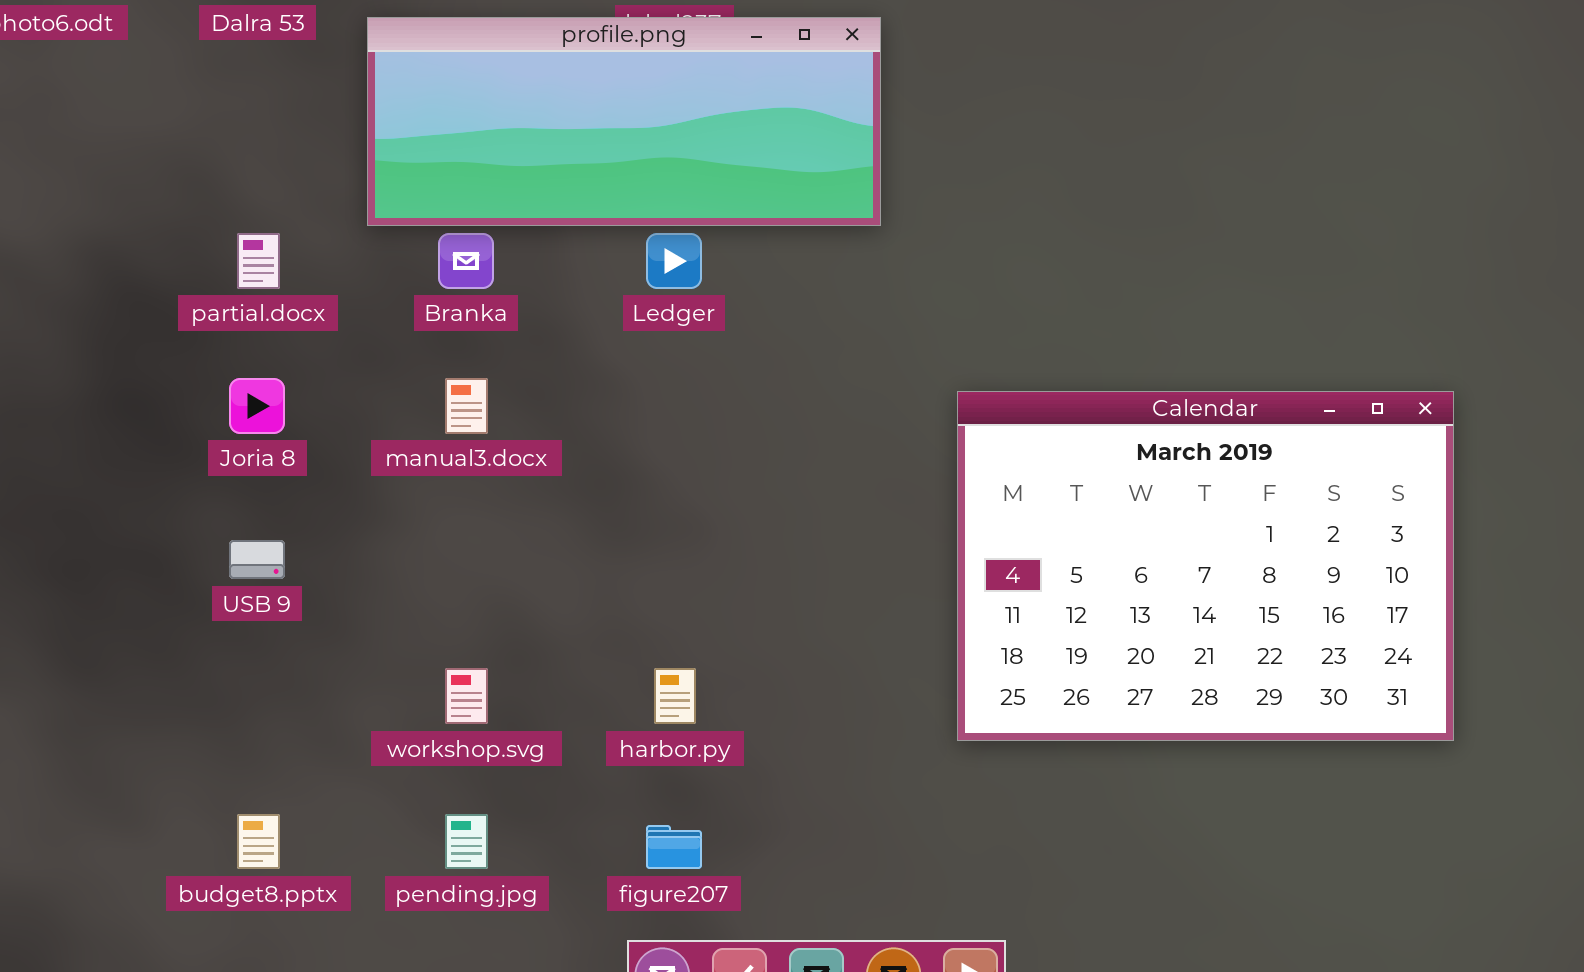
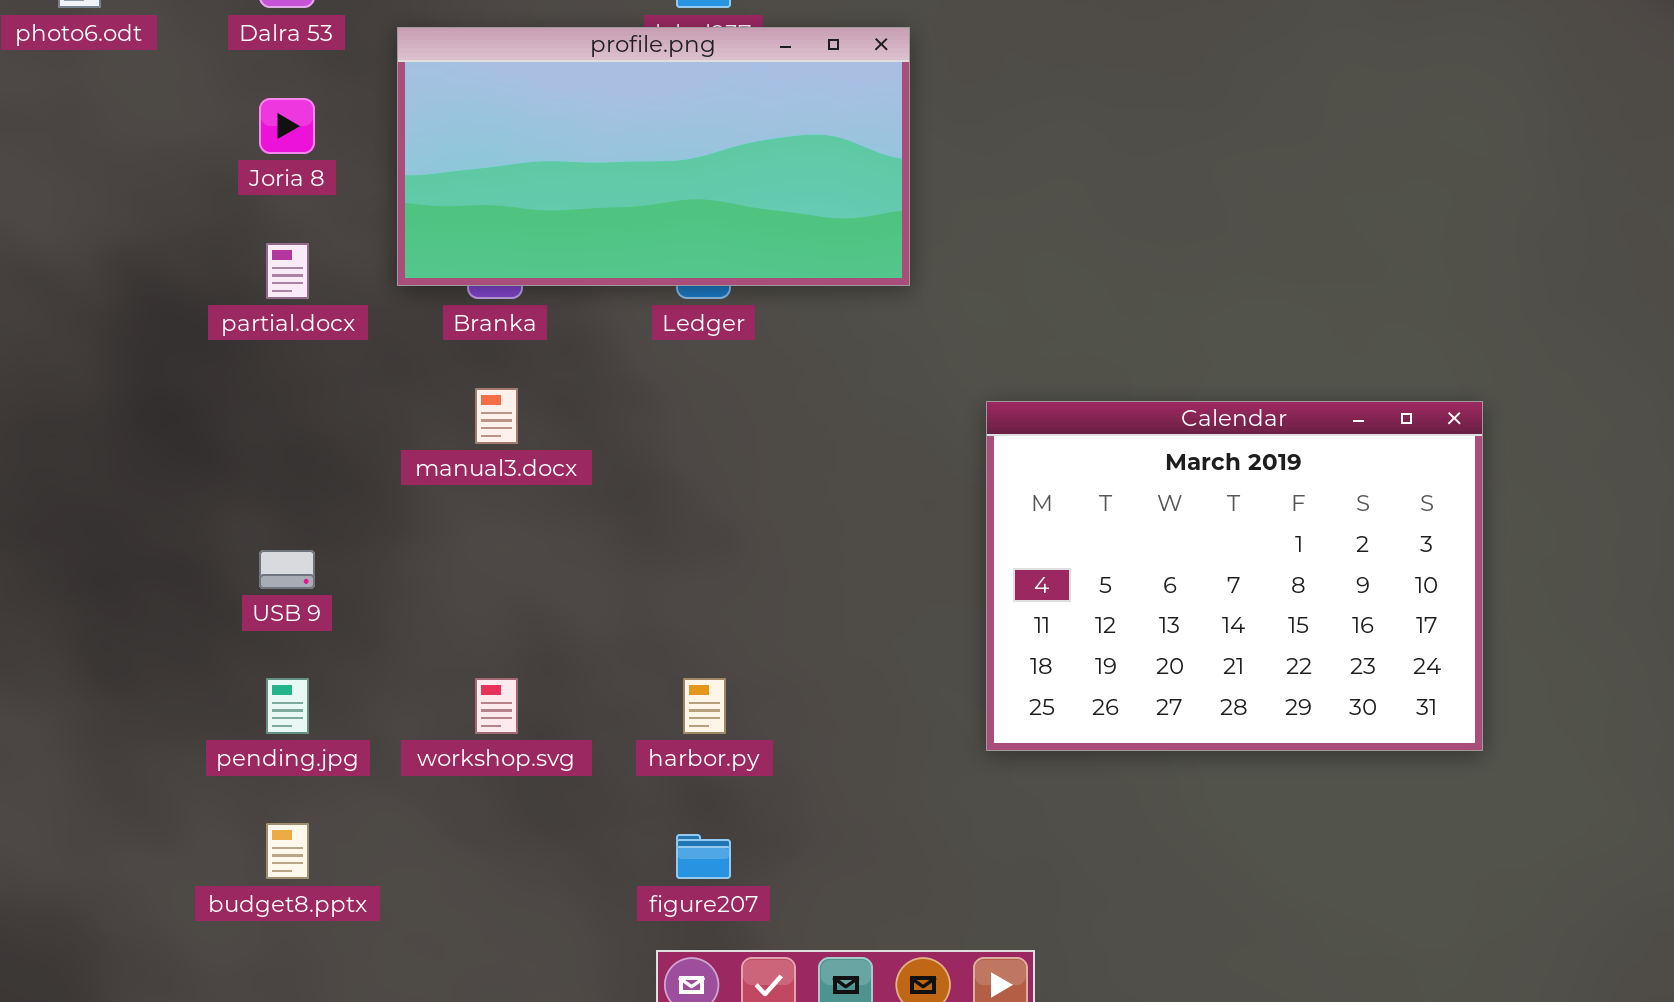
profile.png: [367,17,881,226] -> [397,27,910,286], resized
Joria 8: [229,378,285,434] -> [259,98,315,154], moved
pending.jpg: [445,814,488,869] -> [266,678,309,734], moved

